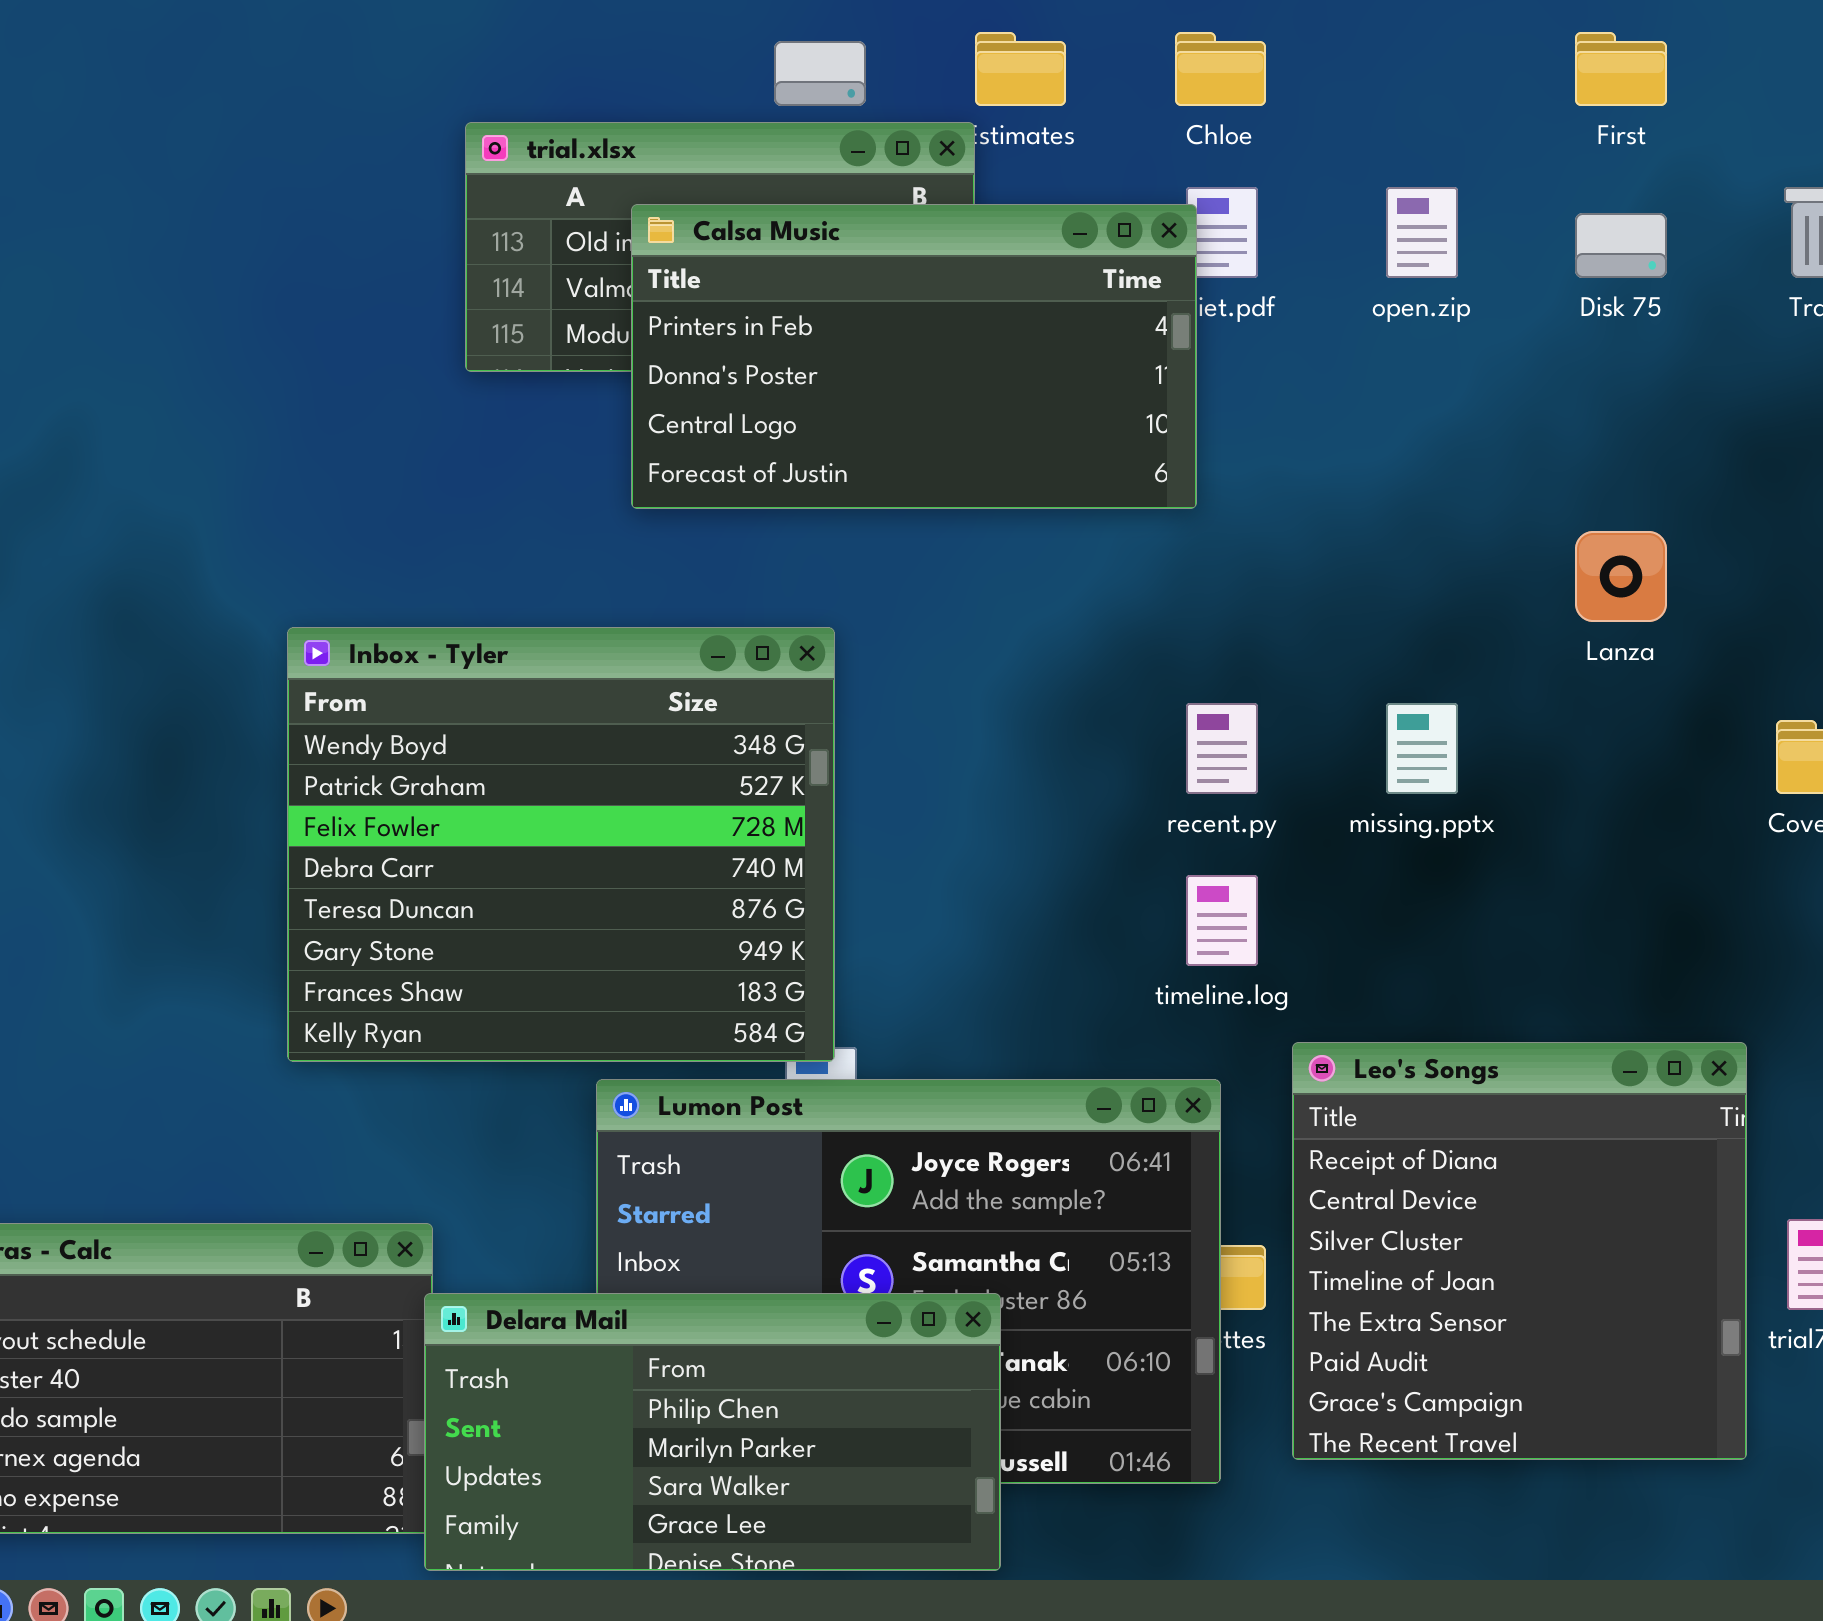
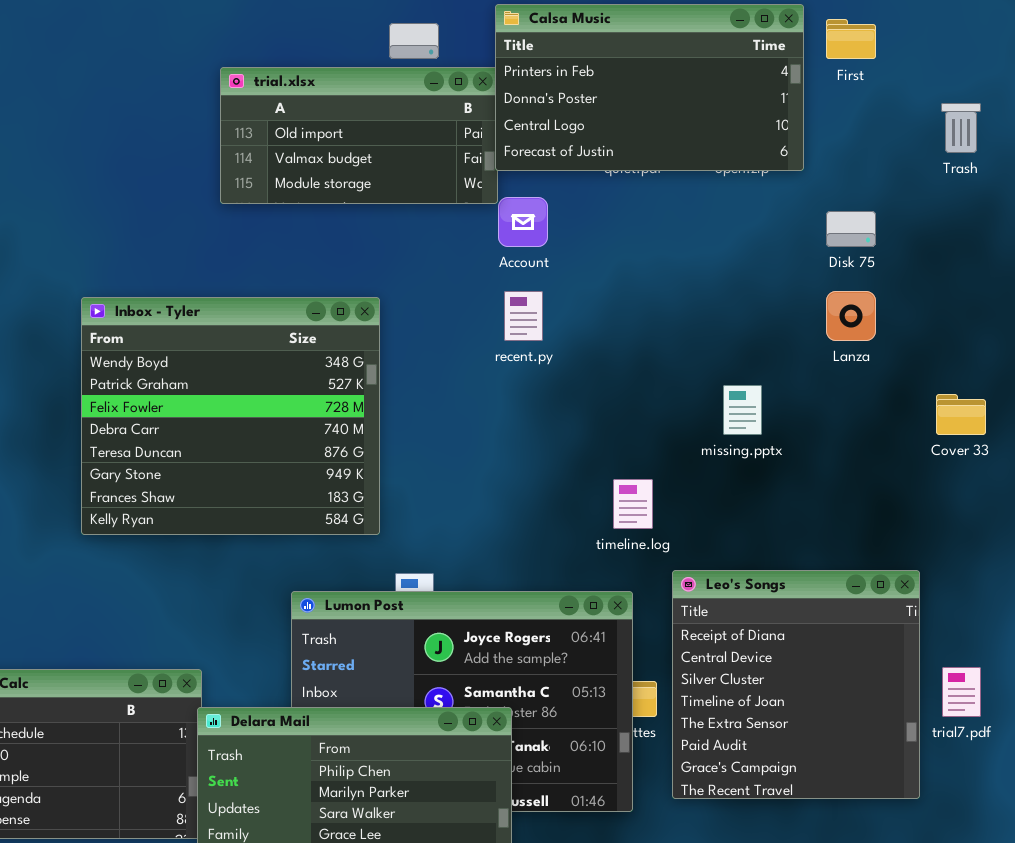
Calsa Music: [631,204,1197,509] -> [495,4,804,171], moved
Disk 75: [1575,213,1667,278] -> [826,211,876,247], moved
Inbox - Tyler: [287,627,835,1062] -> [81,297,380,535], moved
recent.py: [1186,703,1258,794] -> [504,291,543,341], moved

